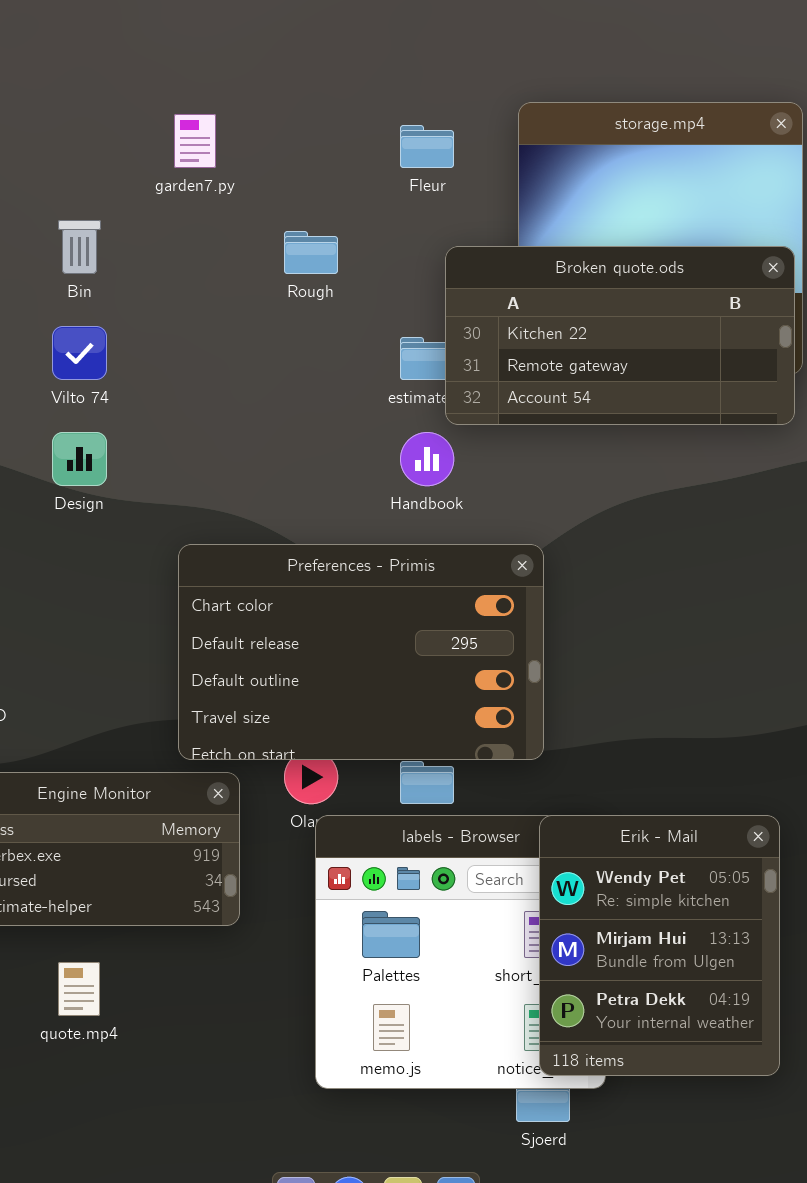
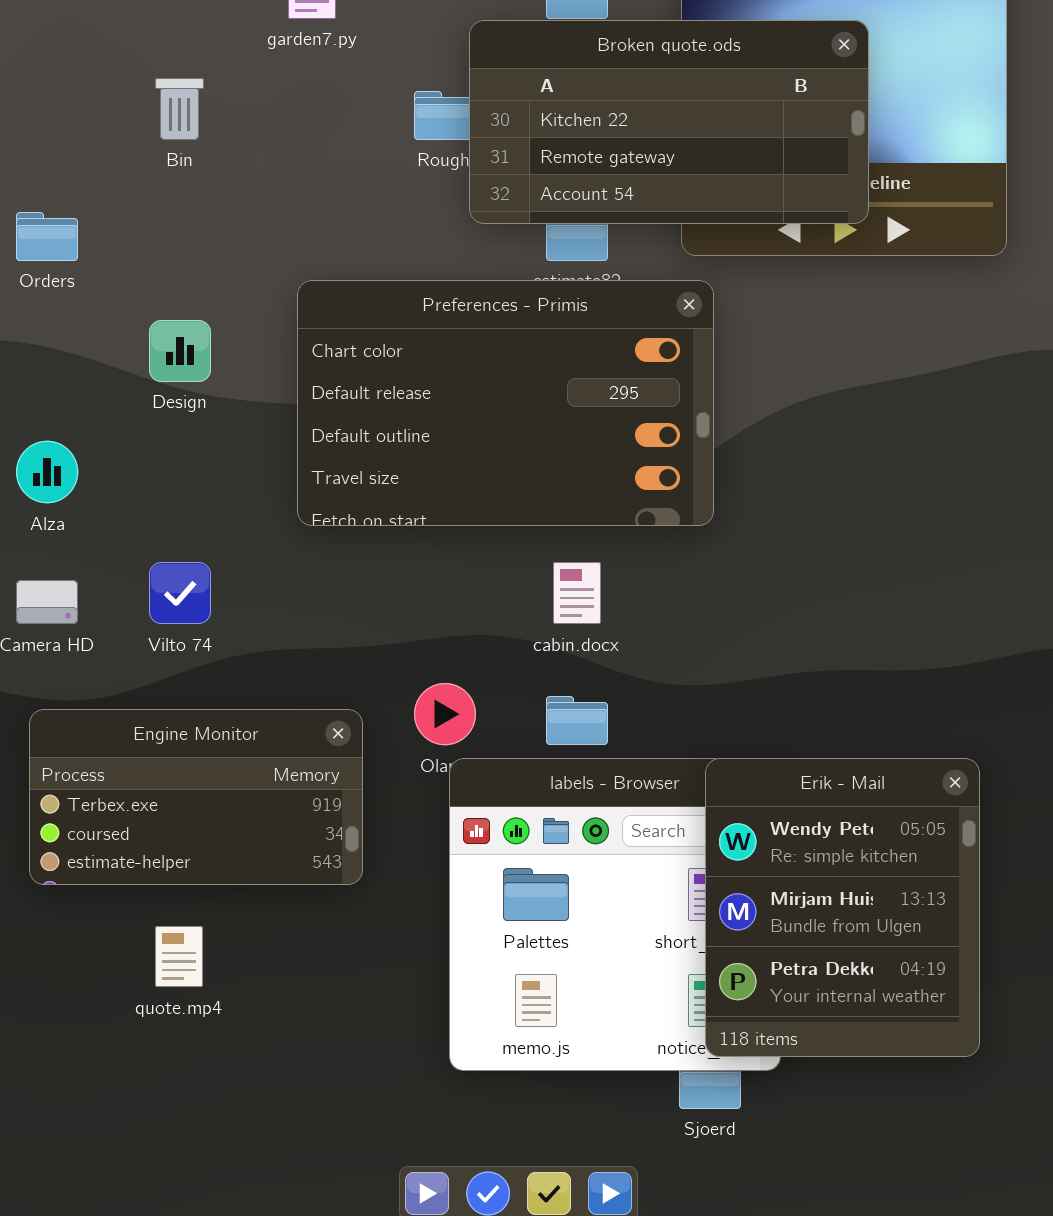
Broken quote.ods: [445,246,795,425] -> [469,20,869,224], moved
Vilto 74: [52,326,107,380] -> [149,562,211,624], moved
Preferences - Primis: [178,544,544,760] -> [297,280,714,526], moved

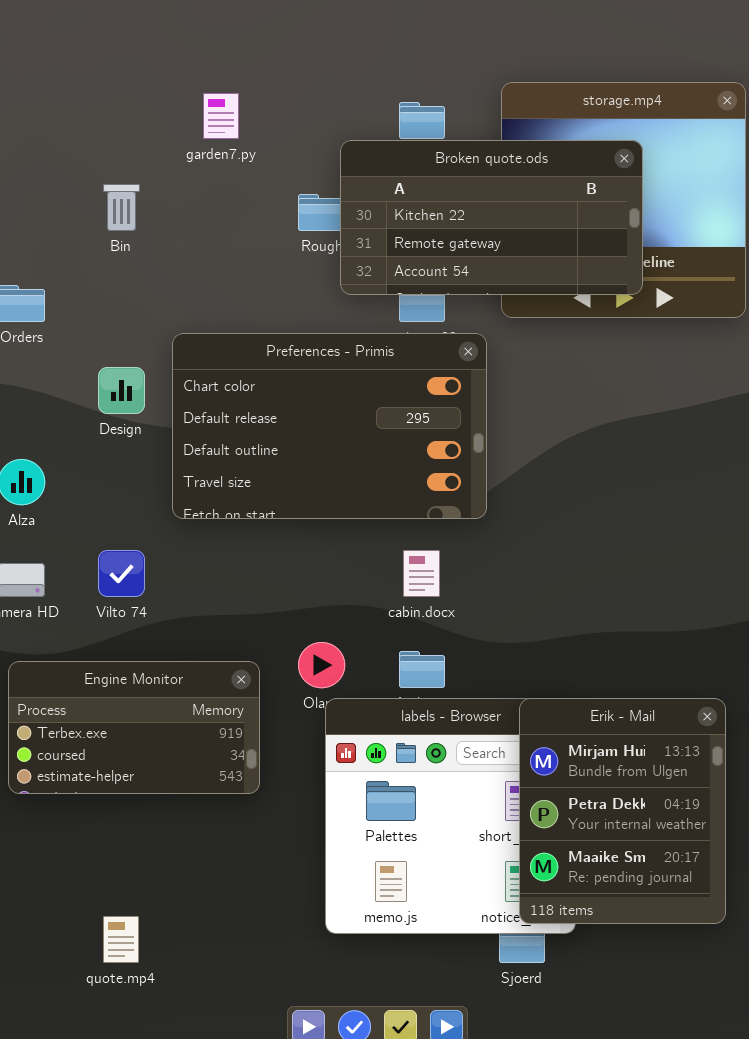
Preferences - Primis: [297,280,714,526] -> [172,333,487,519], moved
Erik - Mail: [705,758,980,1057] -> [519,698,726,924], scrolled down 1 row
quote.mp4: [155,926,203,987] -> [103,916,139,963], moved

